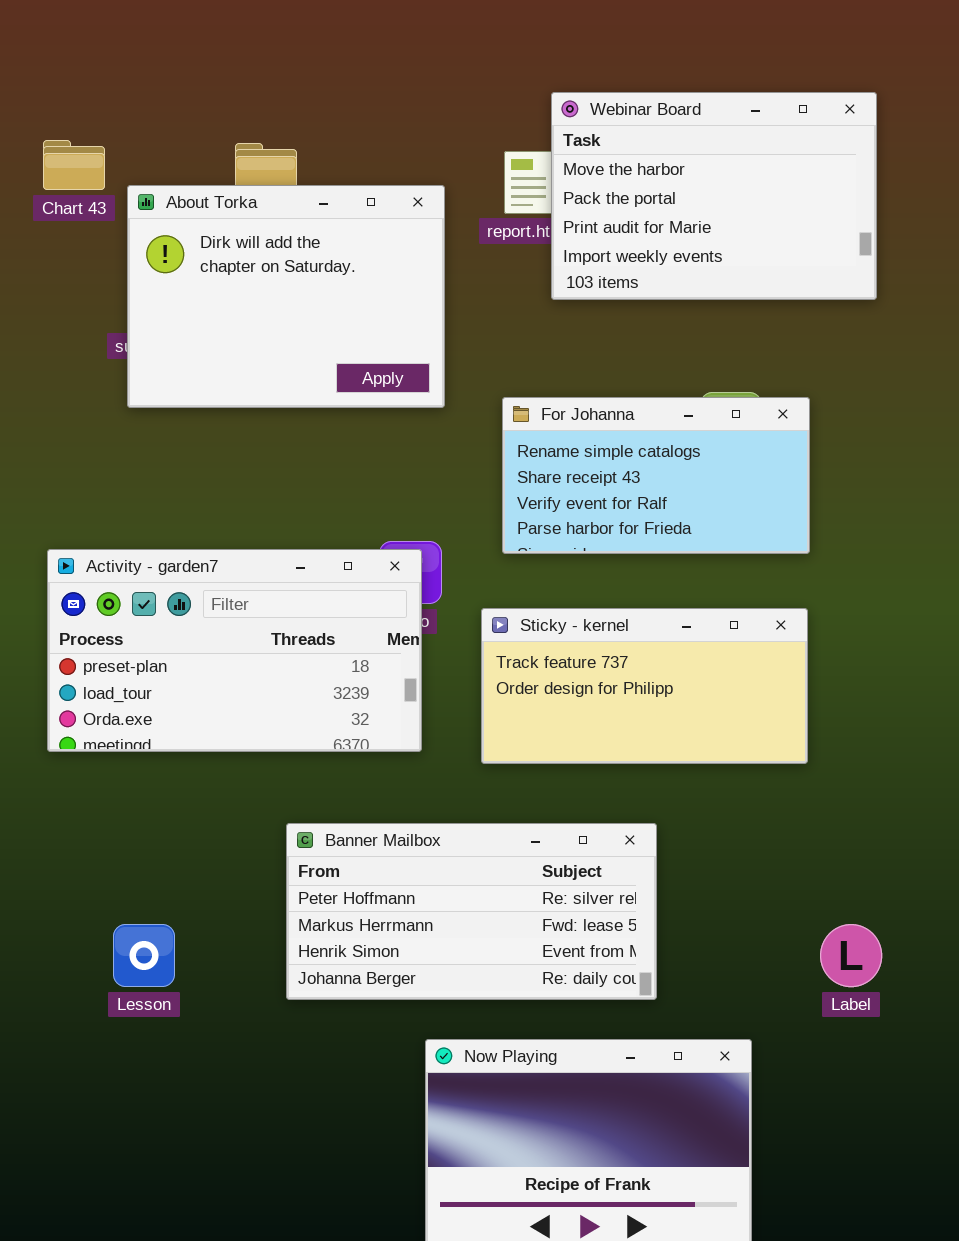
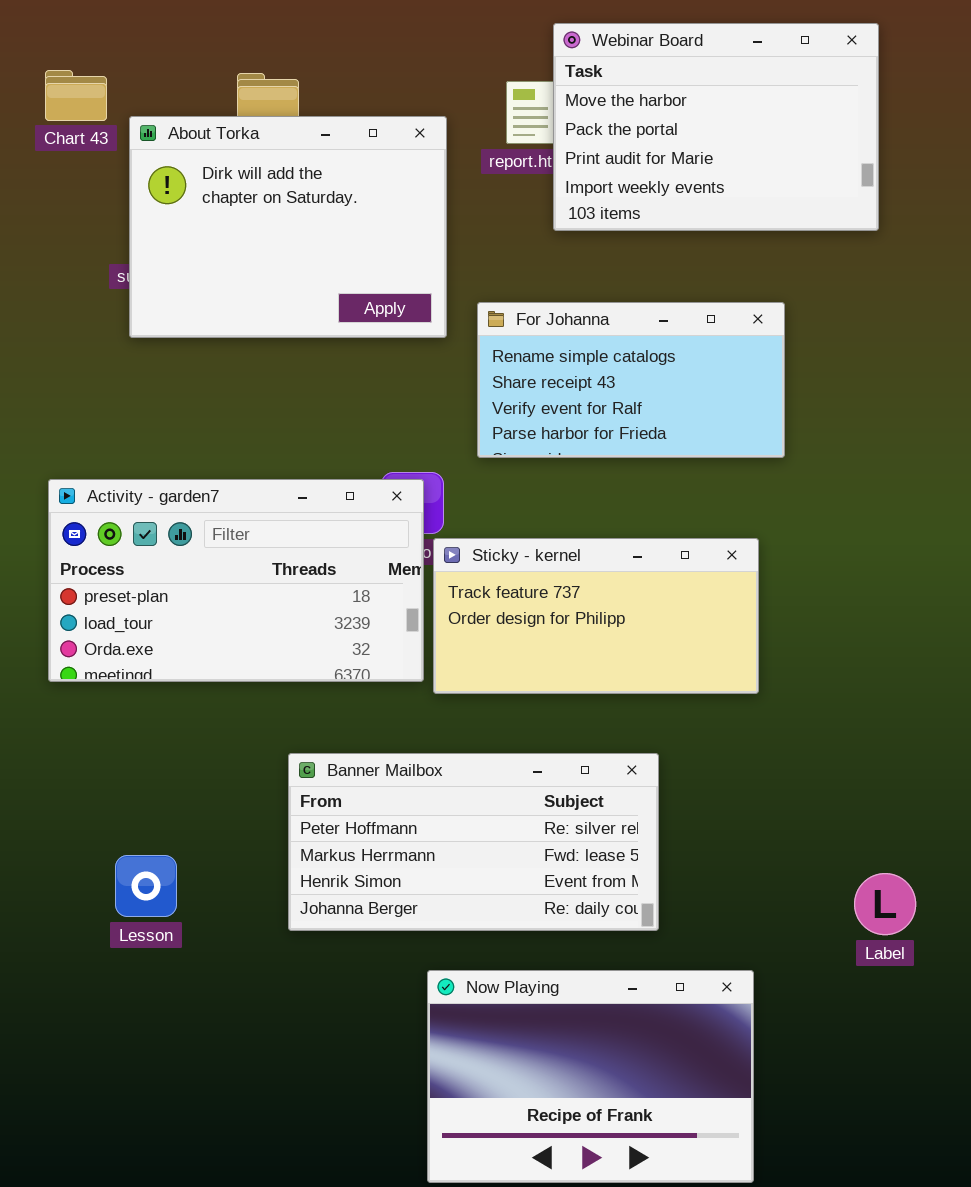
For Johanna: [502,397,810,554] -> [477,302,785,458], moved
Sticky - kernel: [481,608,808,764] -> [433,538,759,694], moved
Label: [820,924,882,987] -> [854,873,916,935], moved

